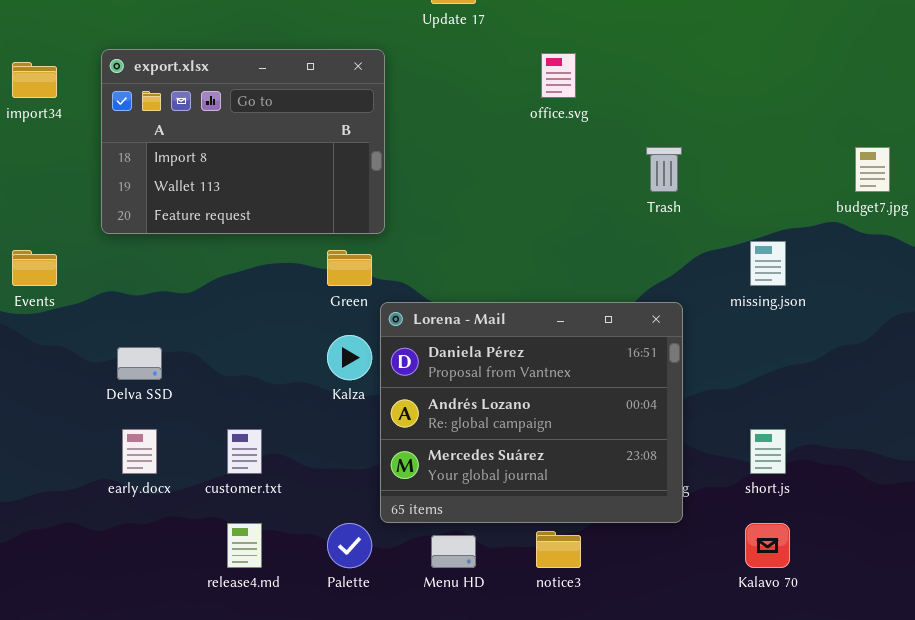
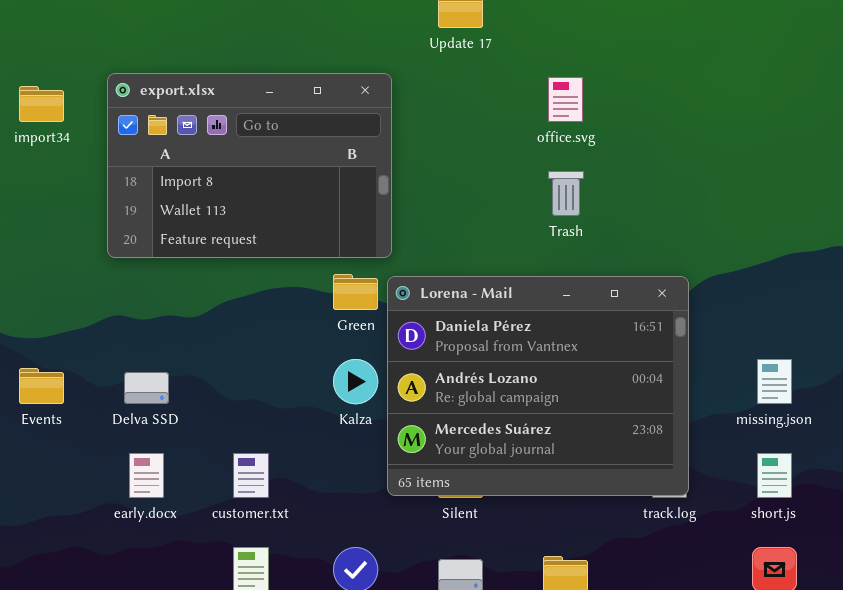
Trash: [646,147,682,192] -> [548,171,584,216], moved
missing.json: [750,241,786,286] -> [757,359,792,404], moved
Events: [12,250,57,286] -> [19,368,64,404], moved
Lorena - Mail: [380,302,683,523] -> [387,276,689,496], moved

